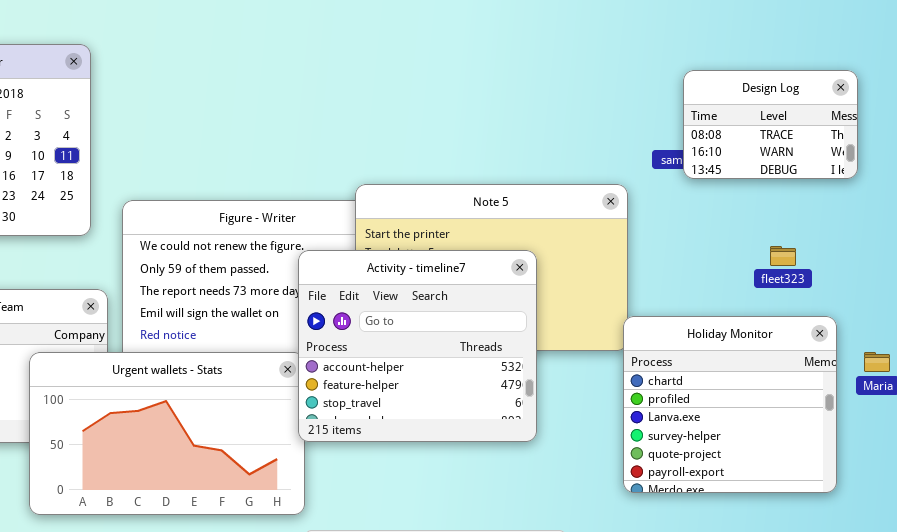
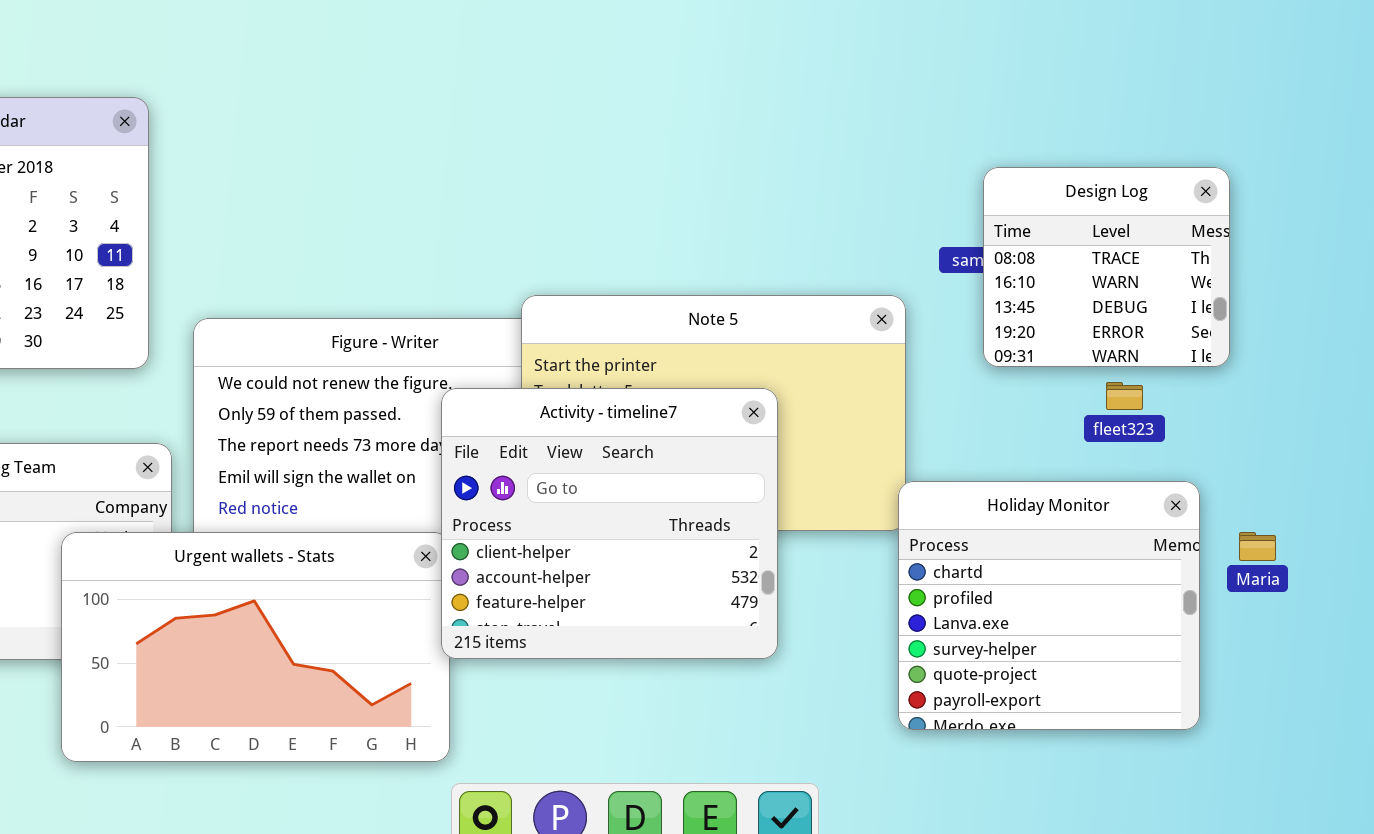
Design Log: [683,70,858,179] -> [983,167,1230,367], moved, resized
Activity - timeline7: [298,250,537,442] -> [441,388,778,659], scrolled up 1 row

